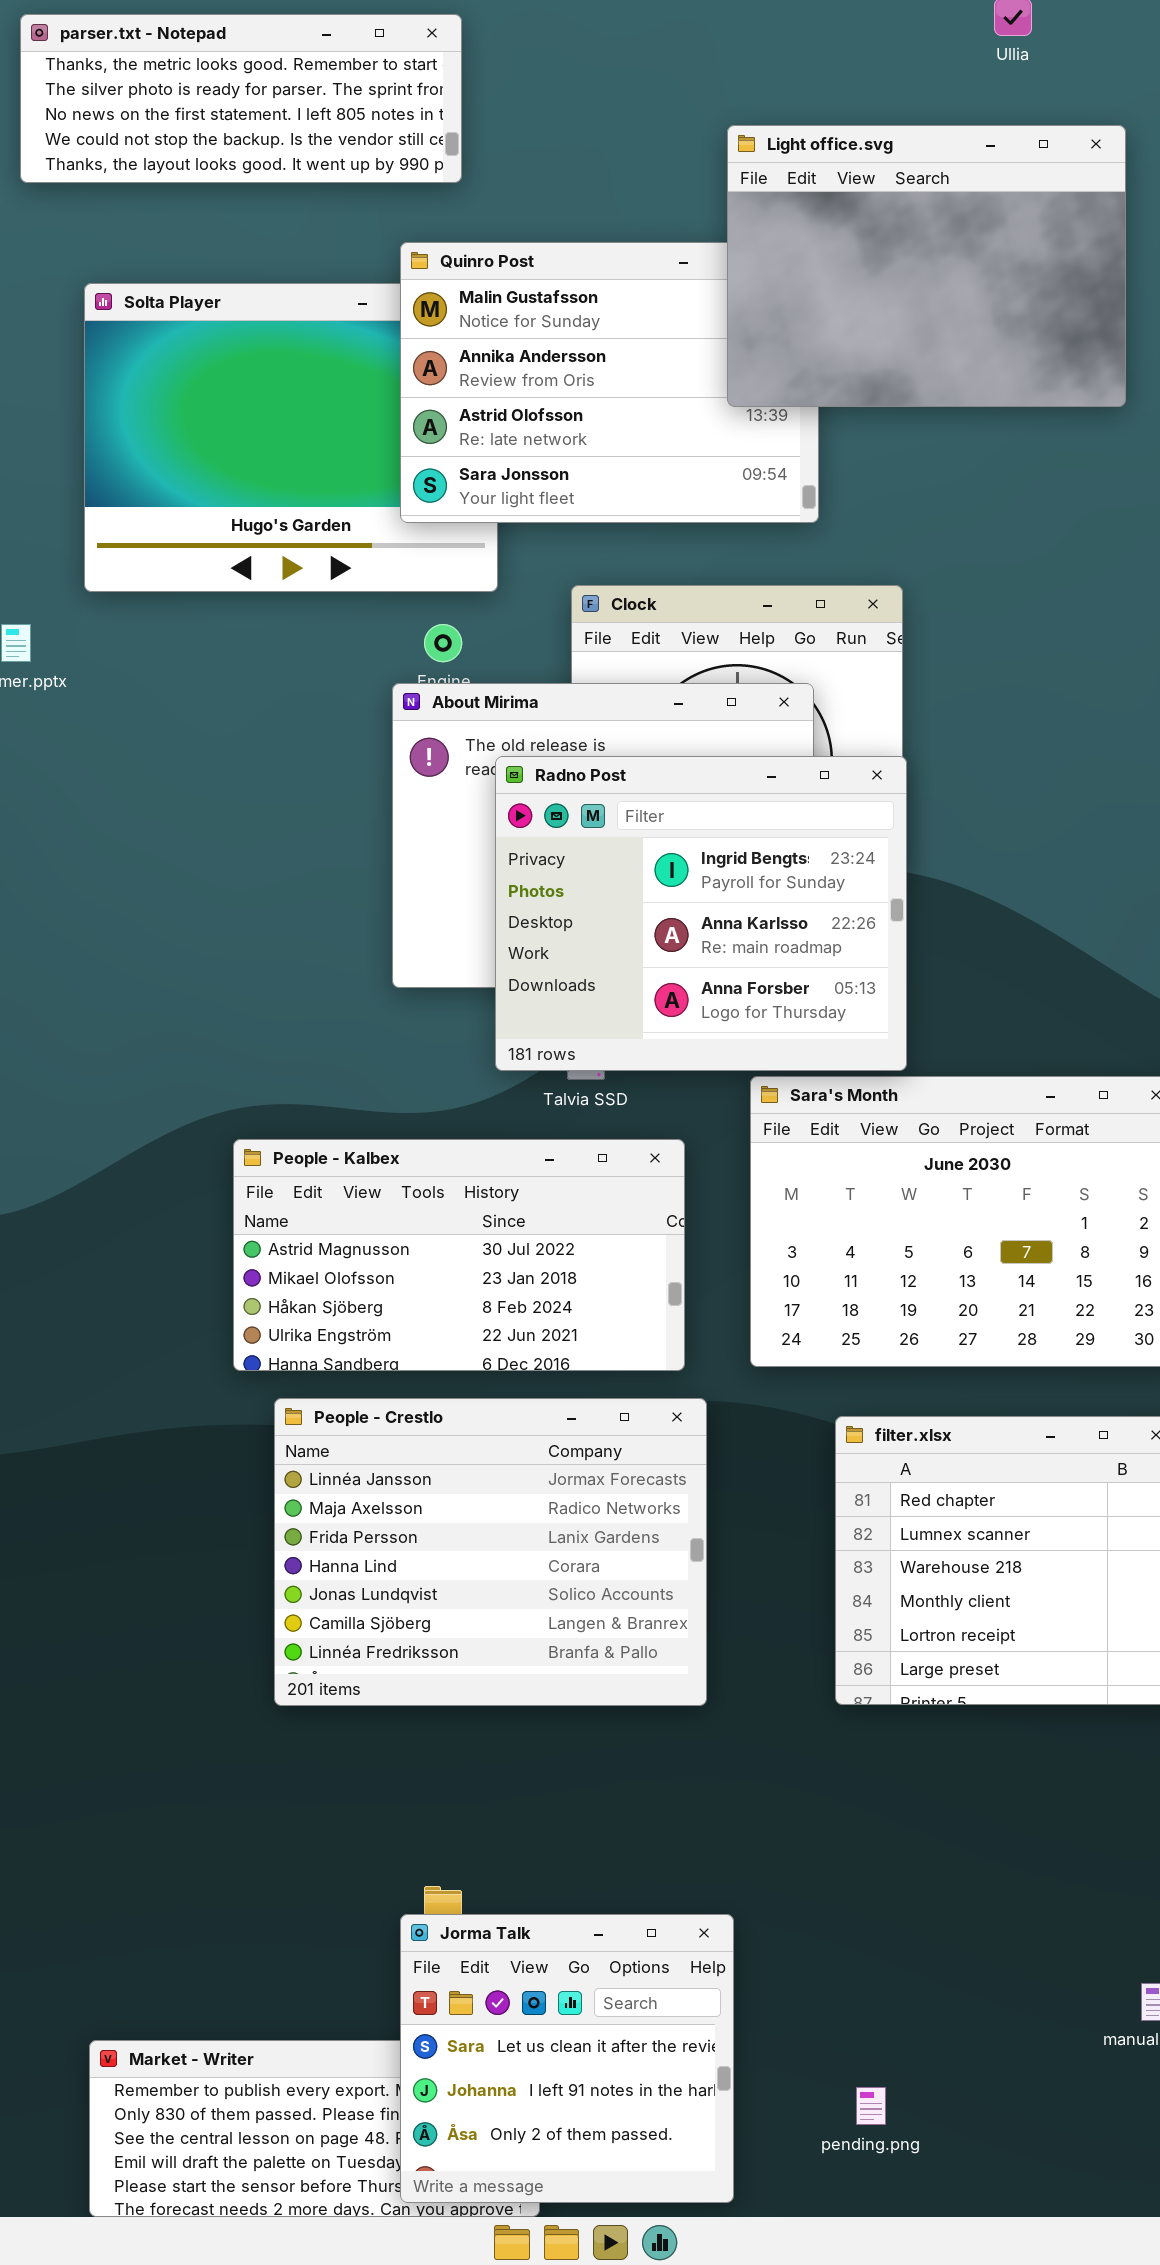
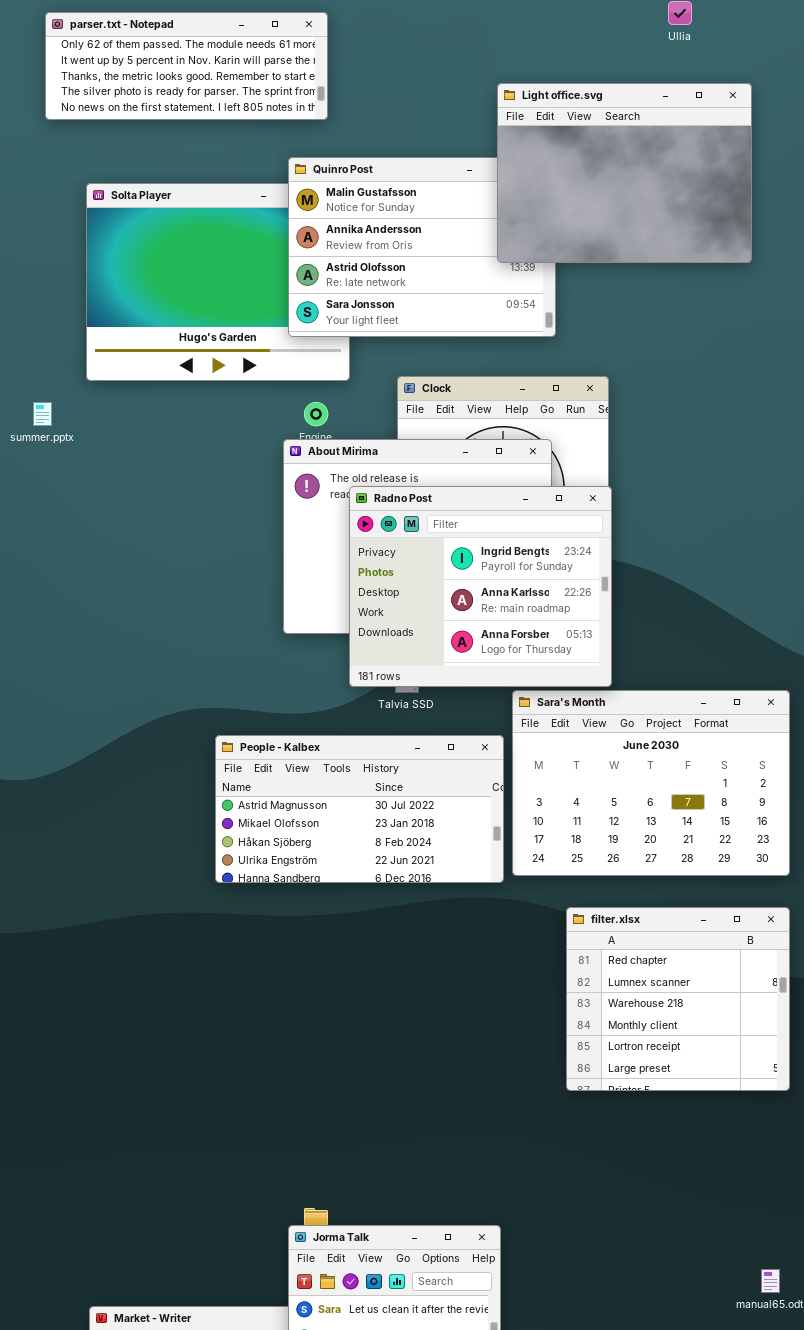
parser.txt - Notepad: [20,14,462,183] -> [45,12,328,120], scrolled up 2 rows
People - Kalbex: [233,1139,685,1371] -> [215,735,504,883], moved
People - Crestlo: [274,1398,707,1706] -> none, closed

